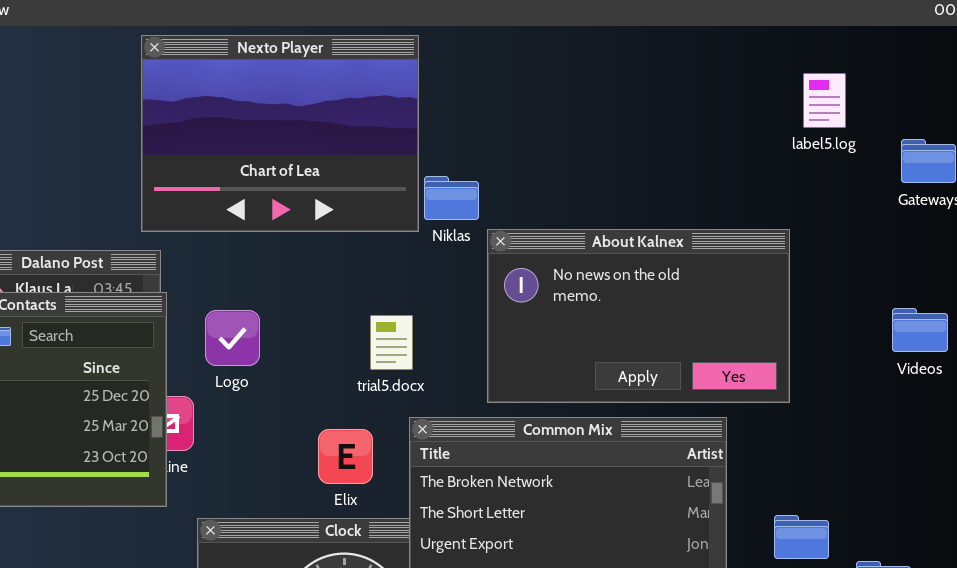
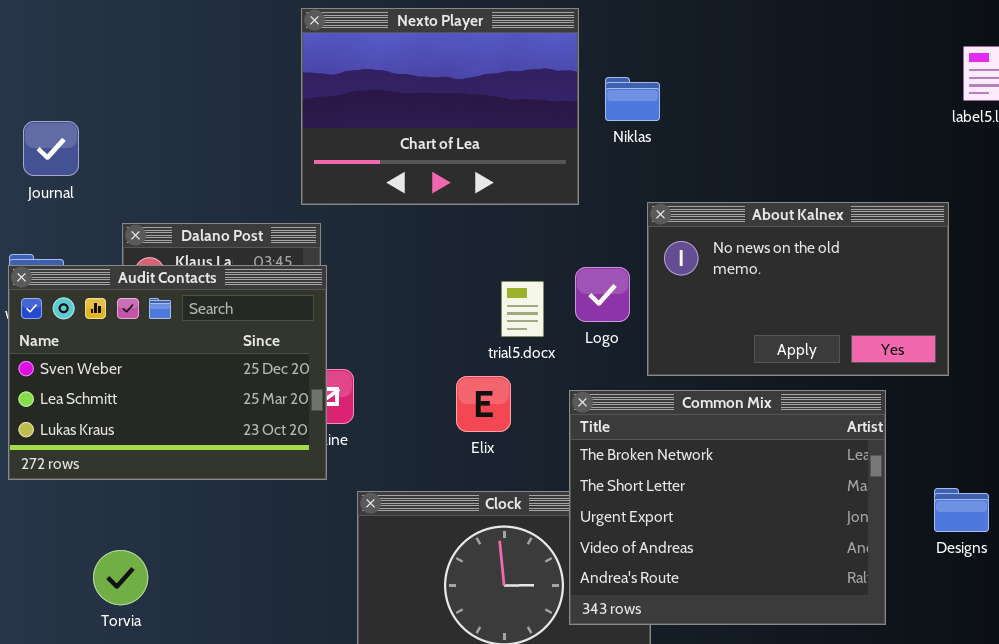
Niklas: [424,176,479,220] -> [605,77,660,121], moved
Logo: [205,310,260,366] -> [575,267,630,322], moved
trial5.docx: [370,315,413,370] -> [501,281,544,337], moved
Elix: [318,429,373,484] -> [456,376,511,432], moved

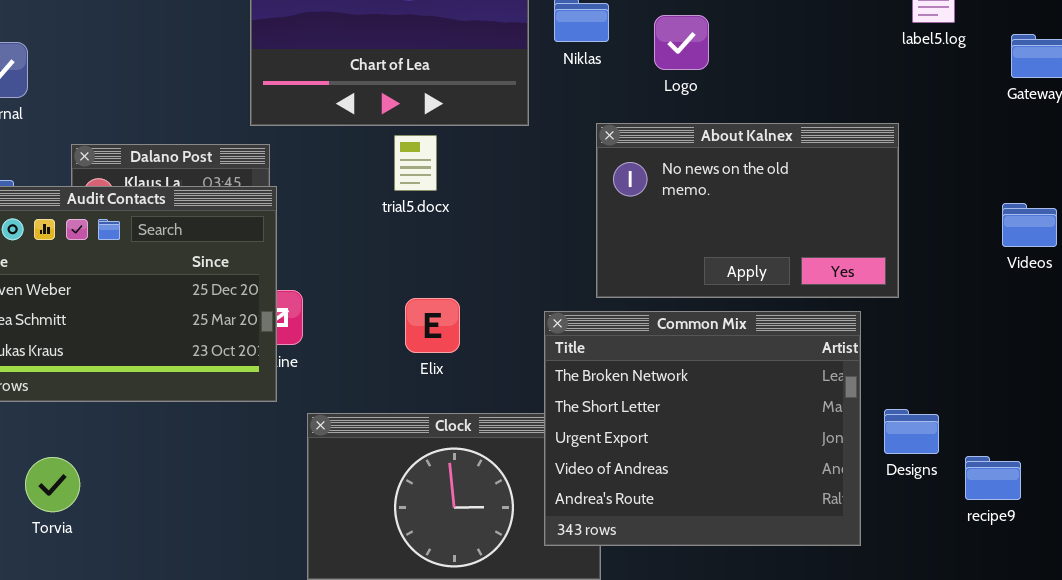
Logo: [575,267,630,322] -> [654,15,709,70], moved
trial5.docx: [501,281,544,337] -> [394,135,437,191], moved
Common Mix: [569,390,886,625] -> [544,311,861,546], moved
Torvia: [93,550,148,605] -> [25,457,80,512], moved

